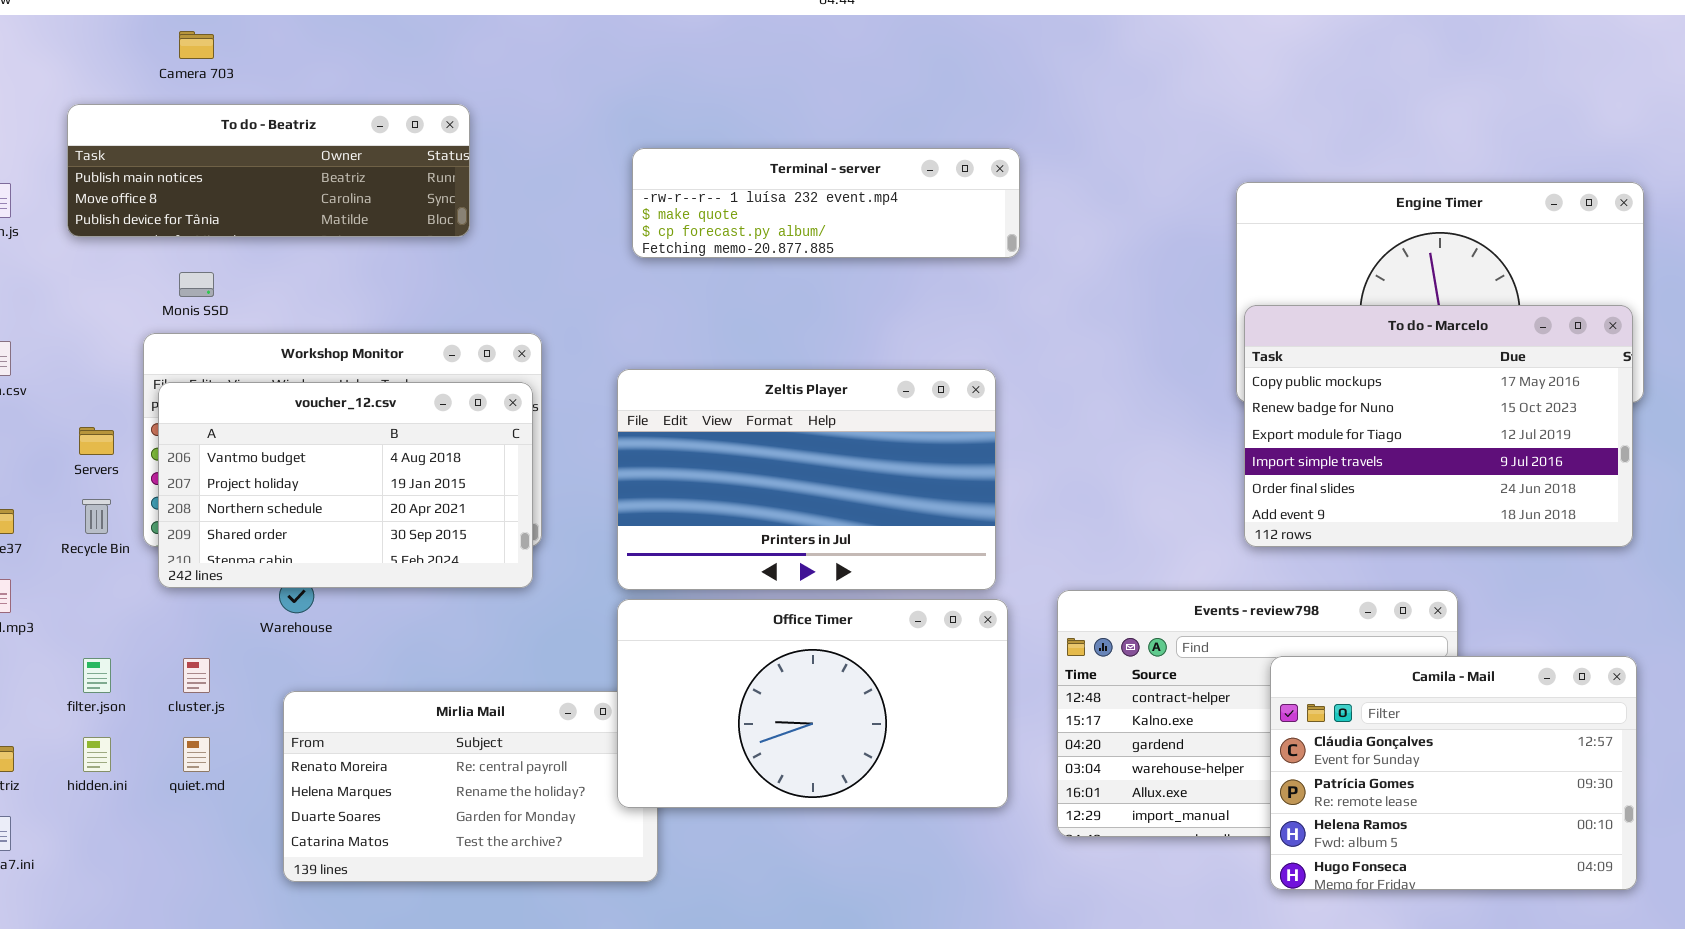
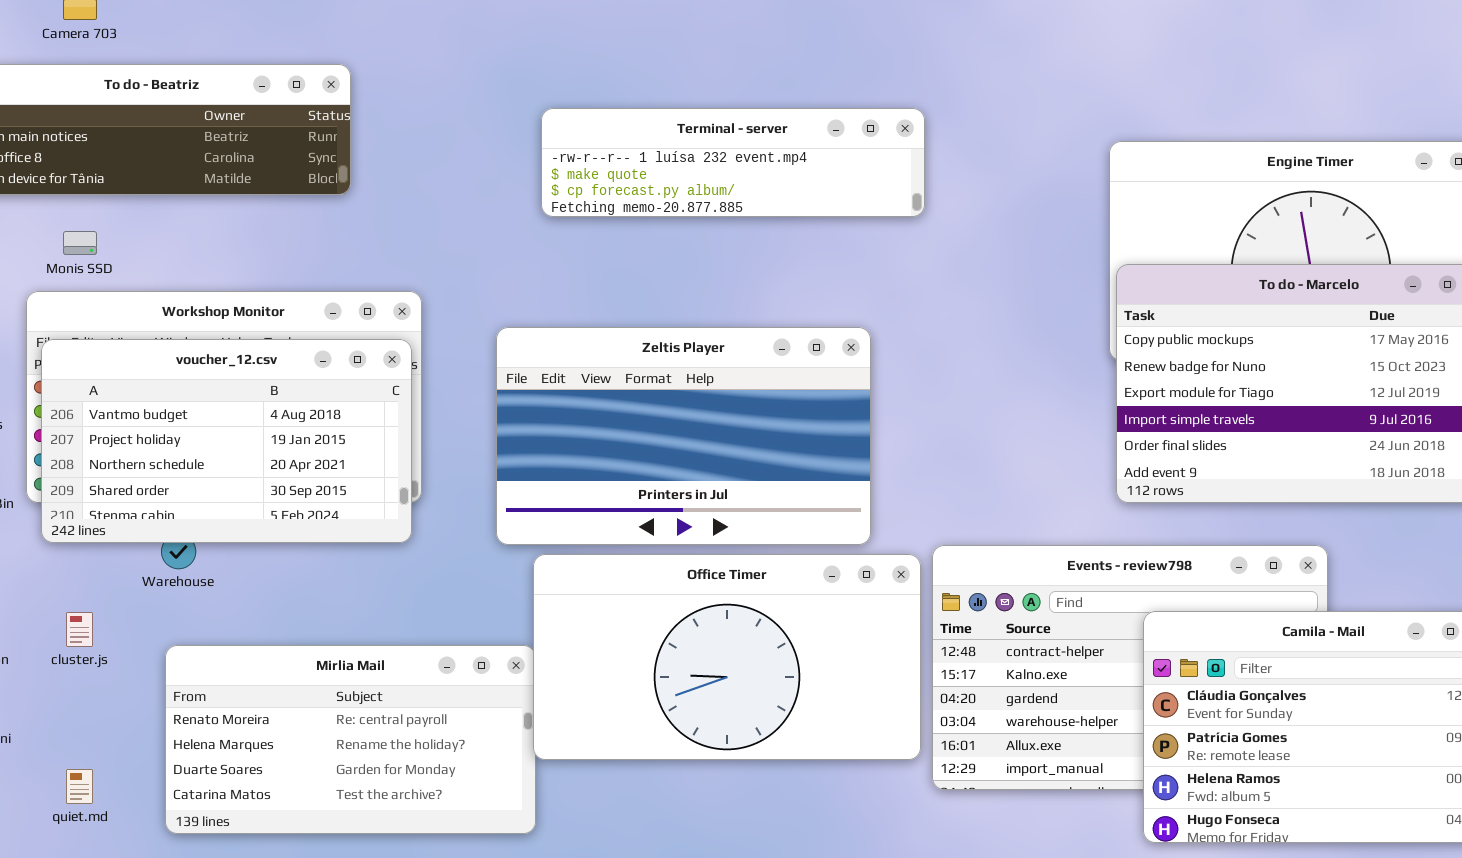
Terminal - server: [632,148,1020,258] -> [541,108,925,217], moved
Office Timer: [617,599,1008,808] -> [533,554,921,760], moved
quiet.md: [183,737,210,772] -> [66,769,93,804], moved

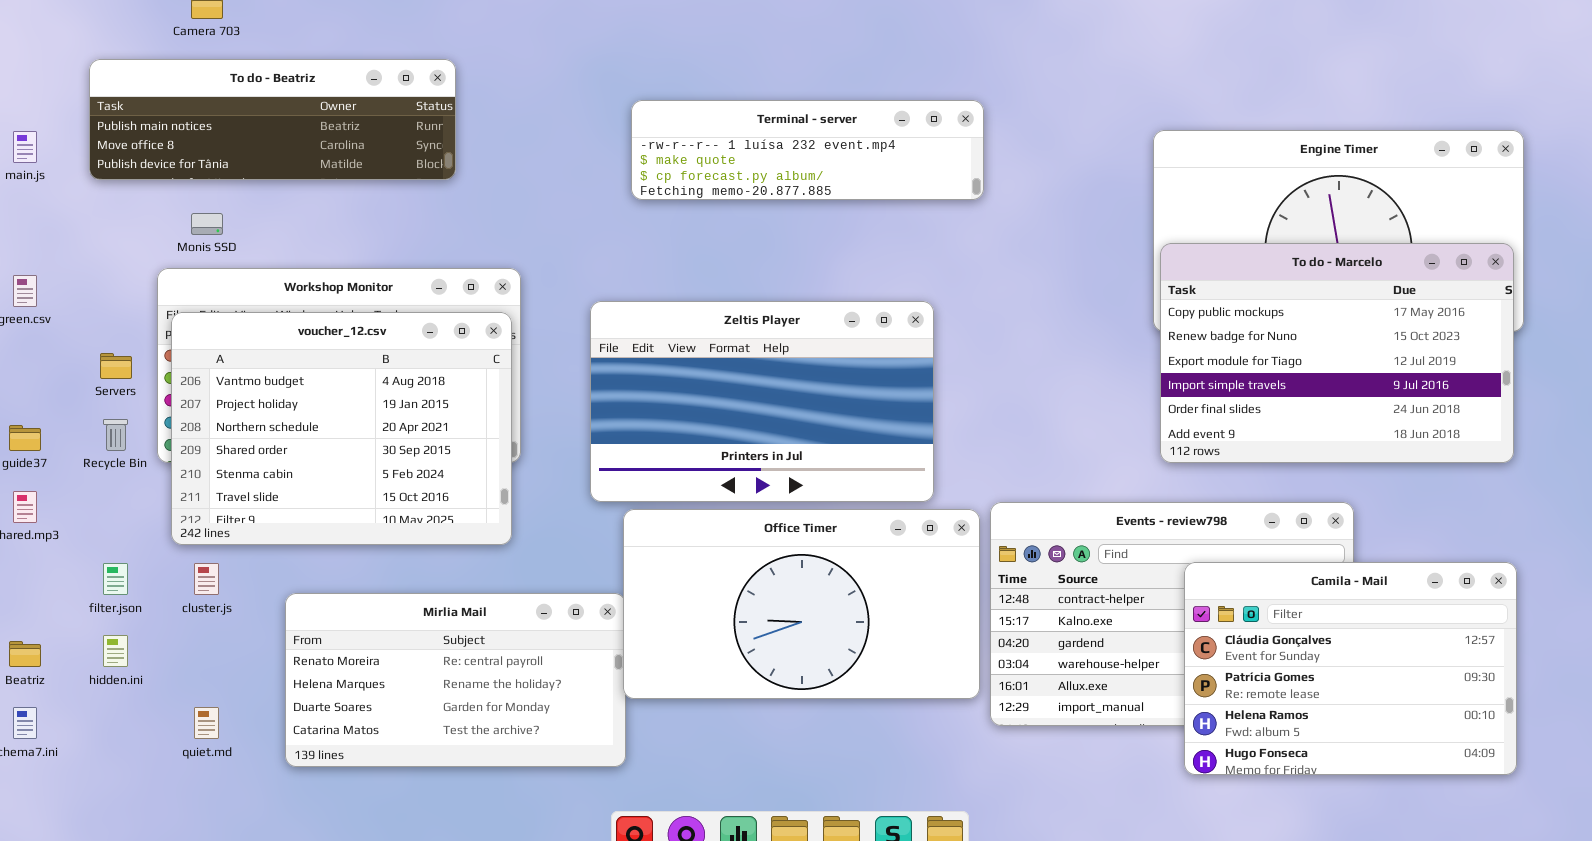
voucher_12.csv: [41,339,412,543] -> [171,312,512,545], resized

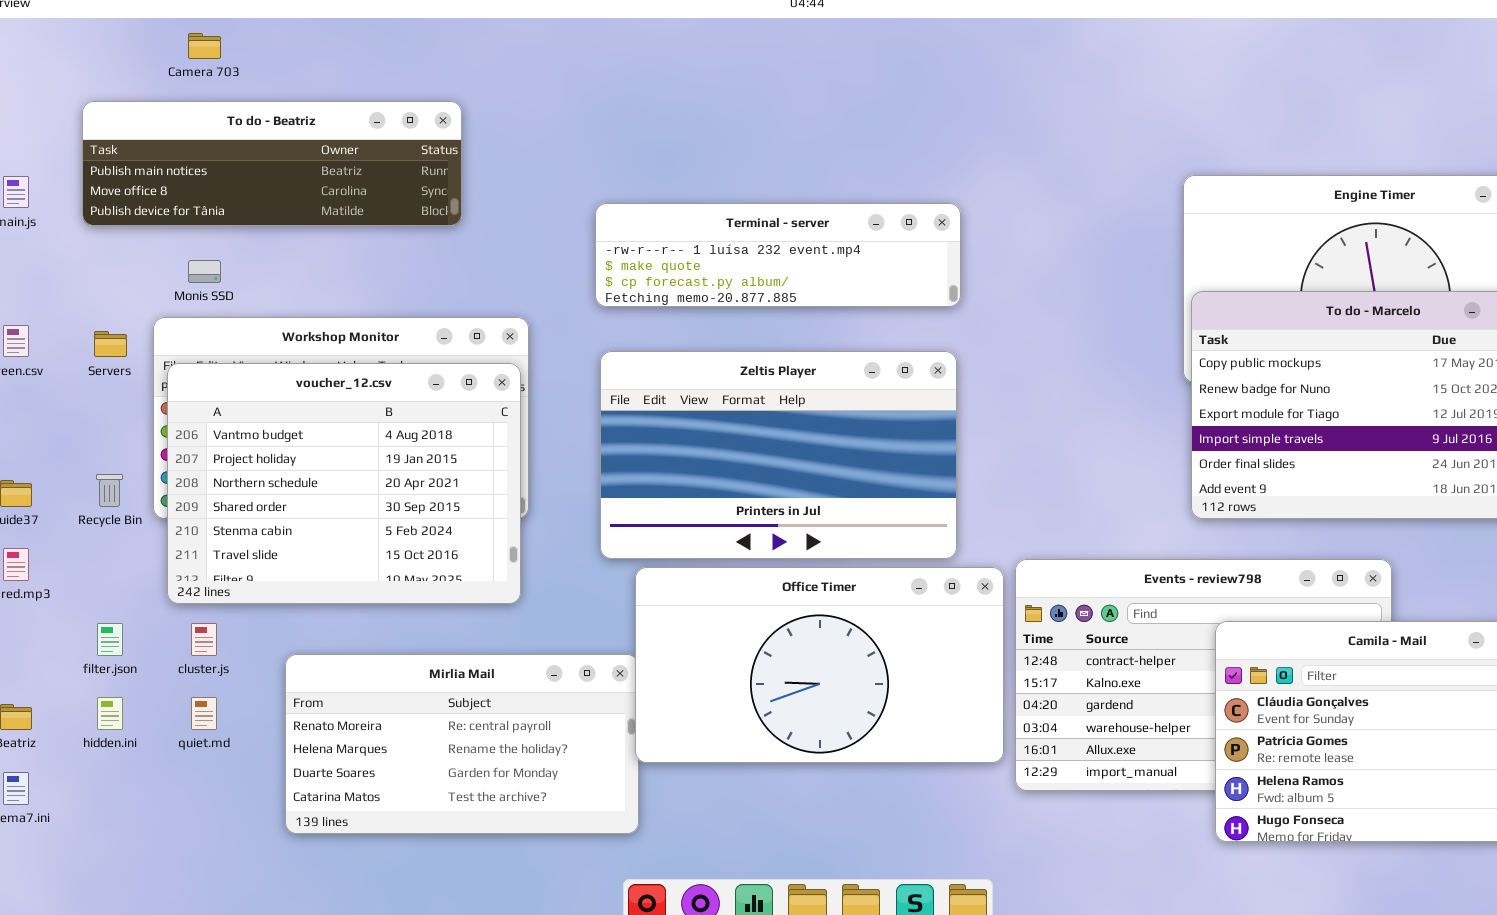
Terminal - server: [631,100,984,200] -> [595,203,961,307], moved
Servers: [100,353,132,379] -> [94,331,127,357], moved
quiet.md: [194,707,219,739] -> [191,697,217,730], moved

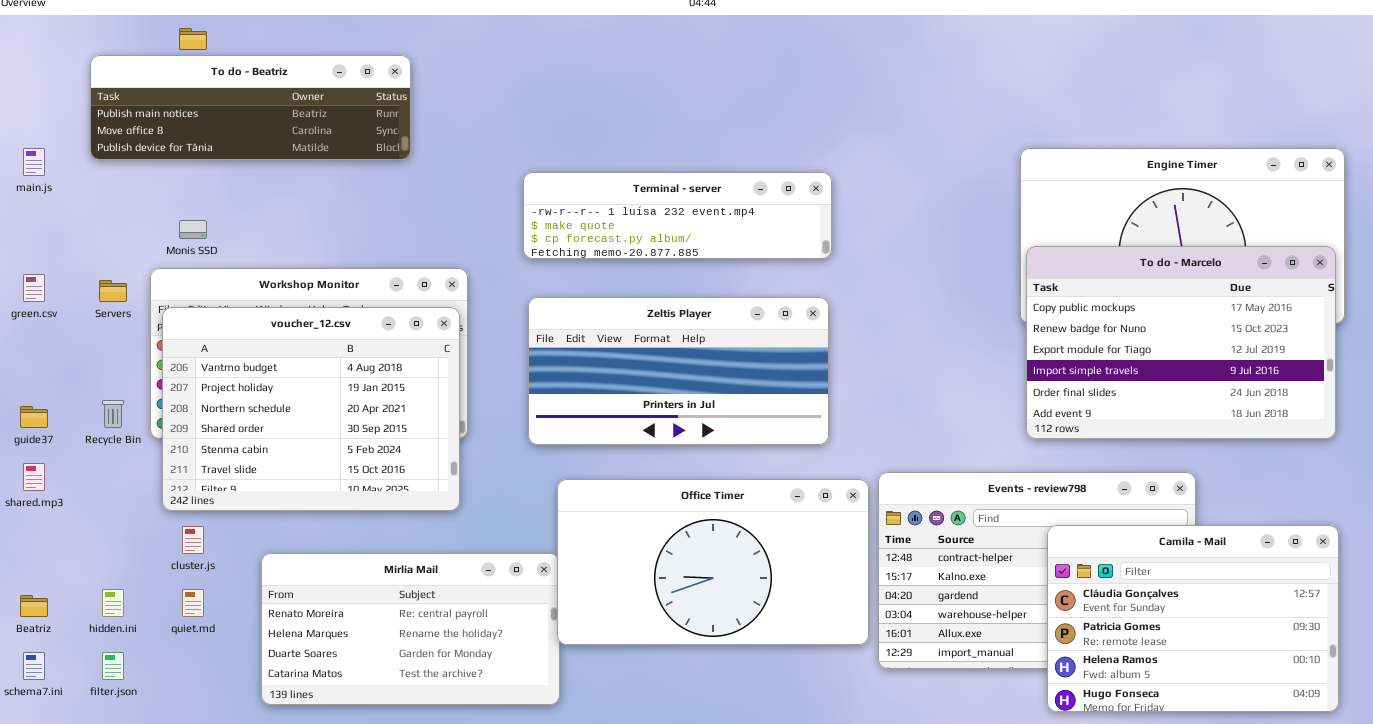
To do - Beatriz: [82,101,462,226] -> [90,55,411,160], moved
Zeltis Player: [600,351,957,559] -> [528,297,829,445], resized
filter.json: [97,623,123,656] -> [102,652,124,680], moved

